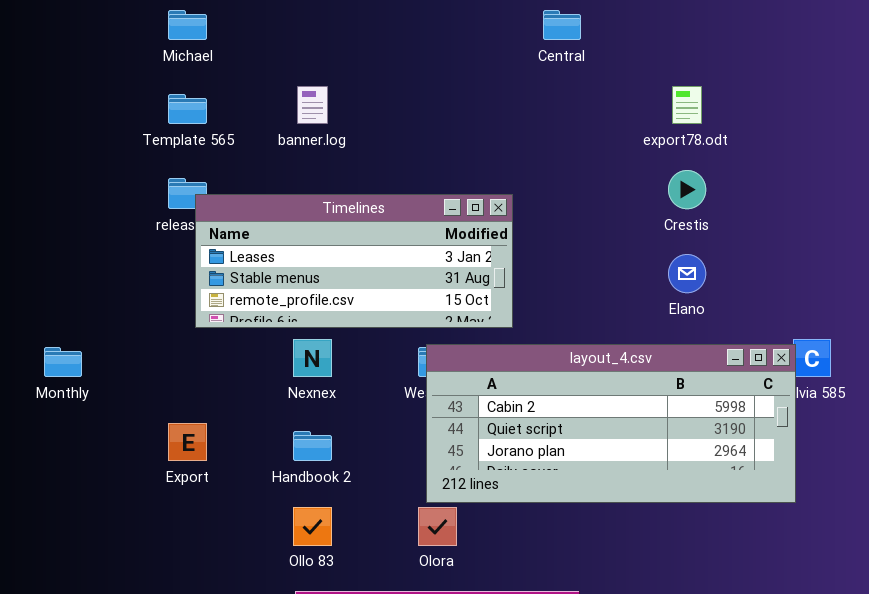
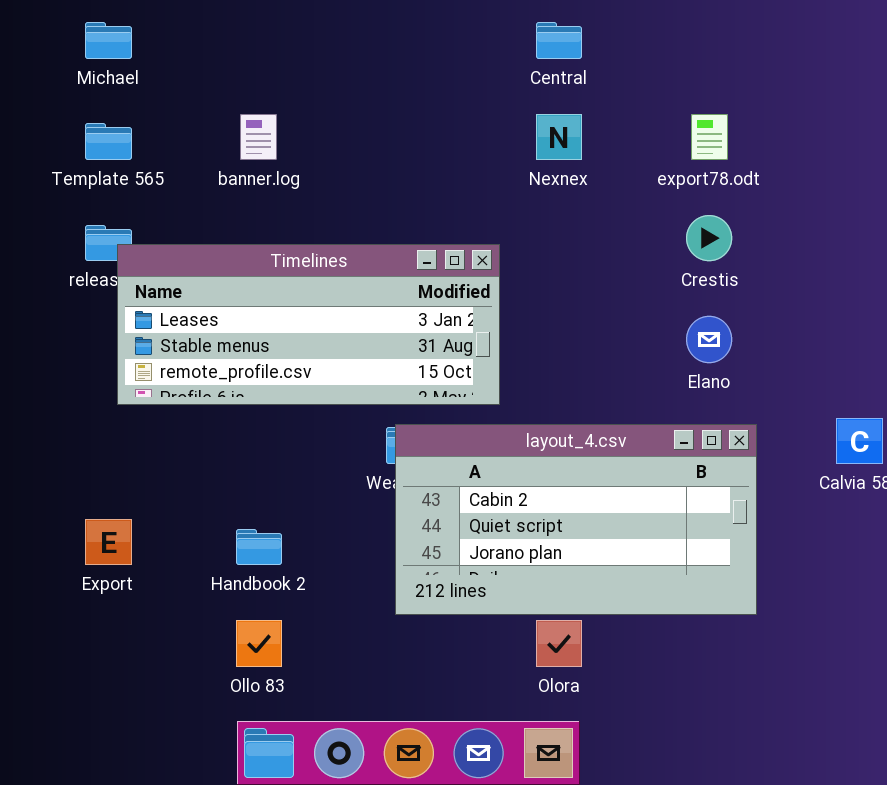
Nexnex: [293,339,332,377] -> [536,114,582,160], moved
layout_4.csv: [426,344,796,503] -> [395,424,757,615], resized
Olora: [418,507,457,546] -> [536,620,582,667], moved

